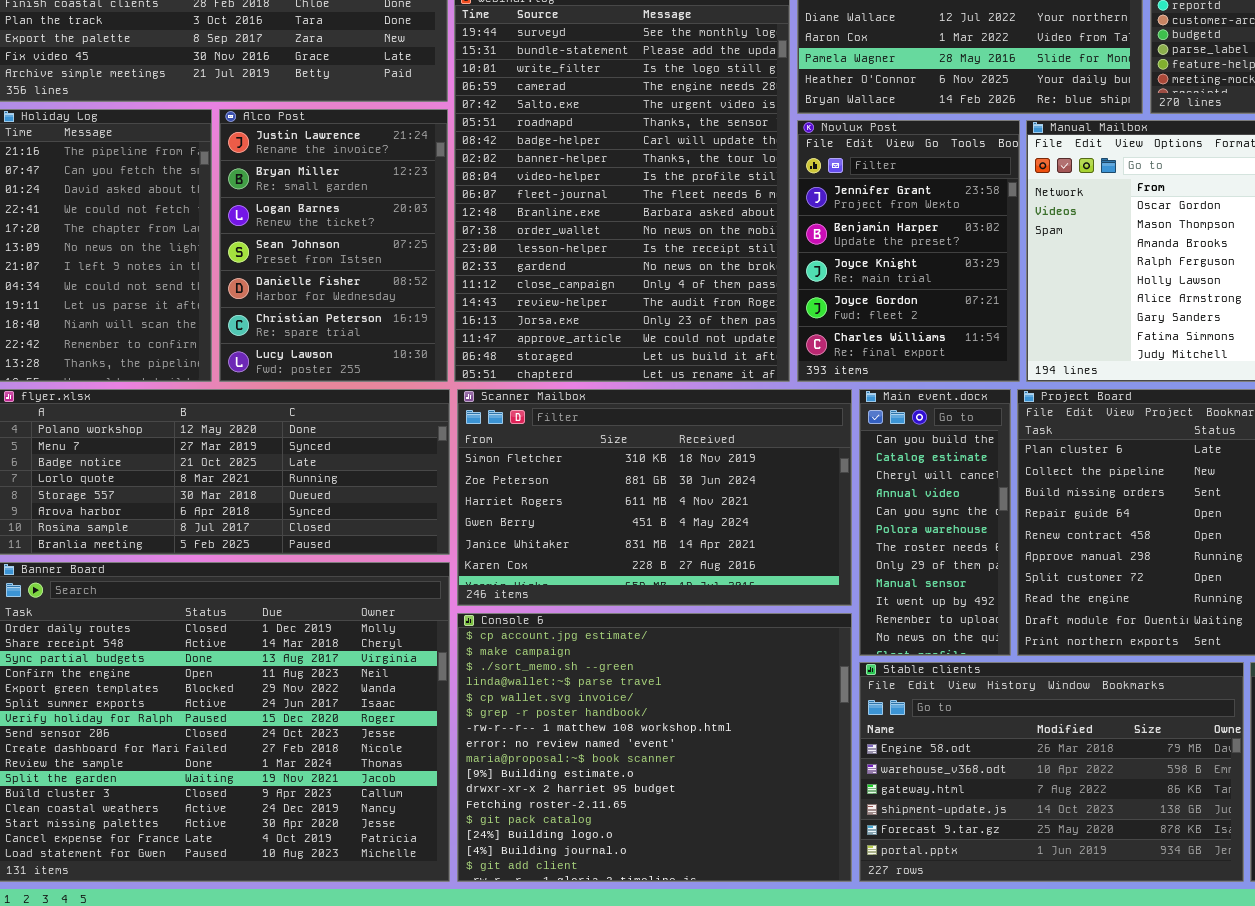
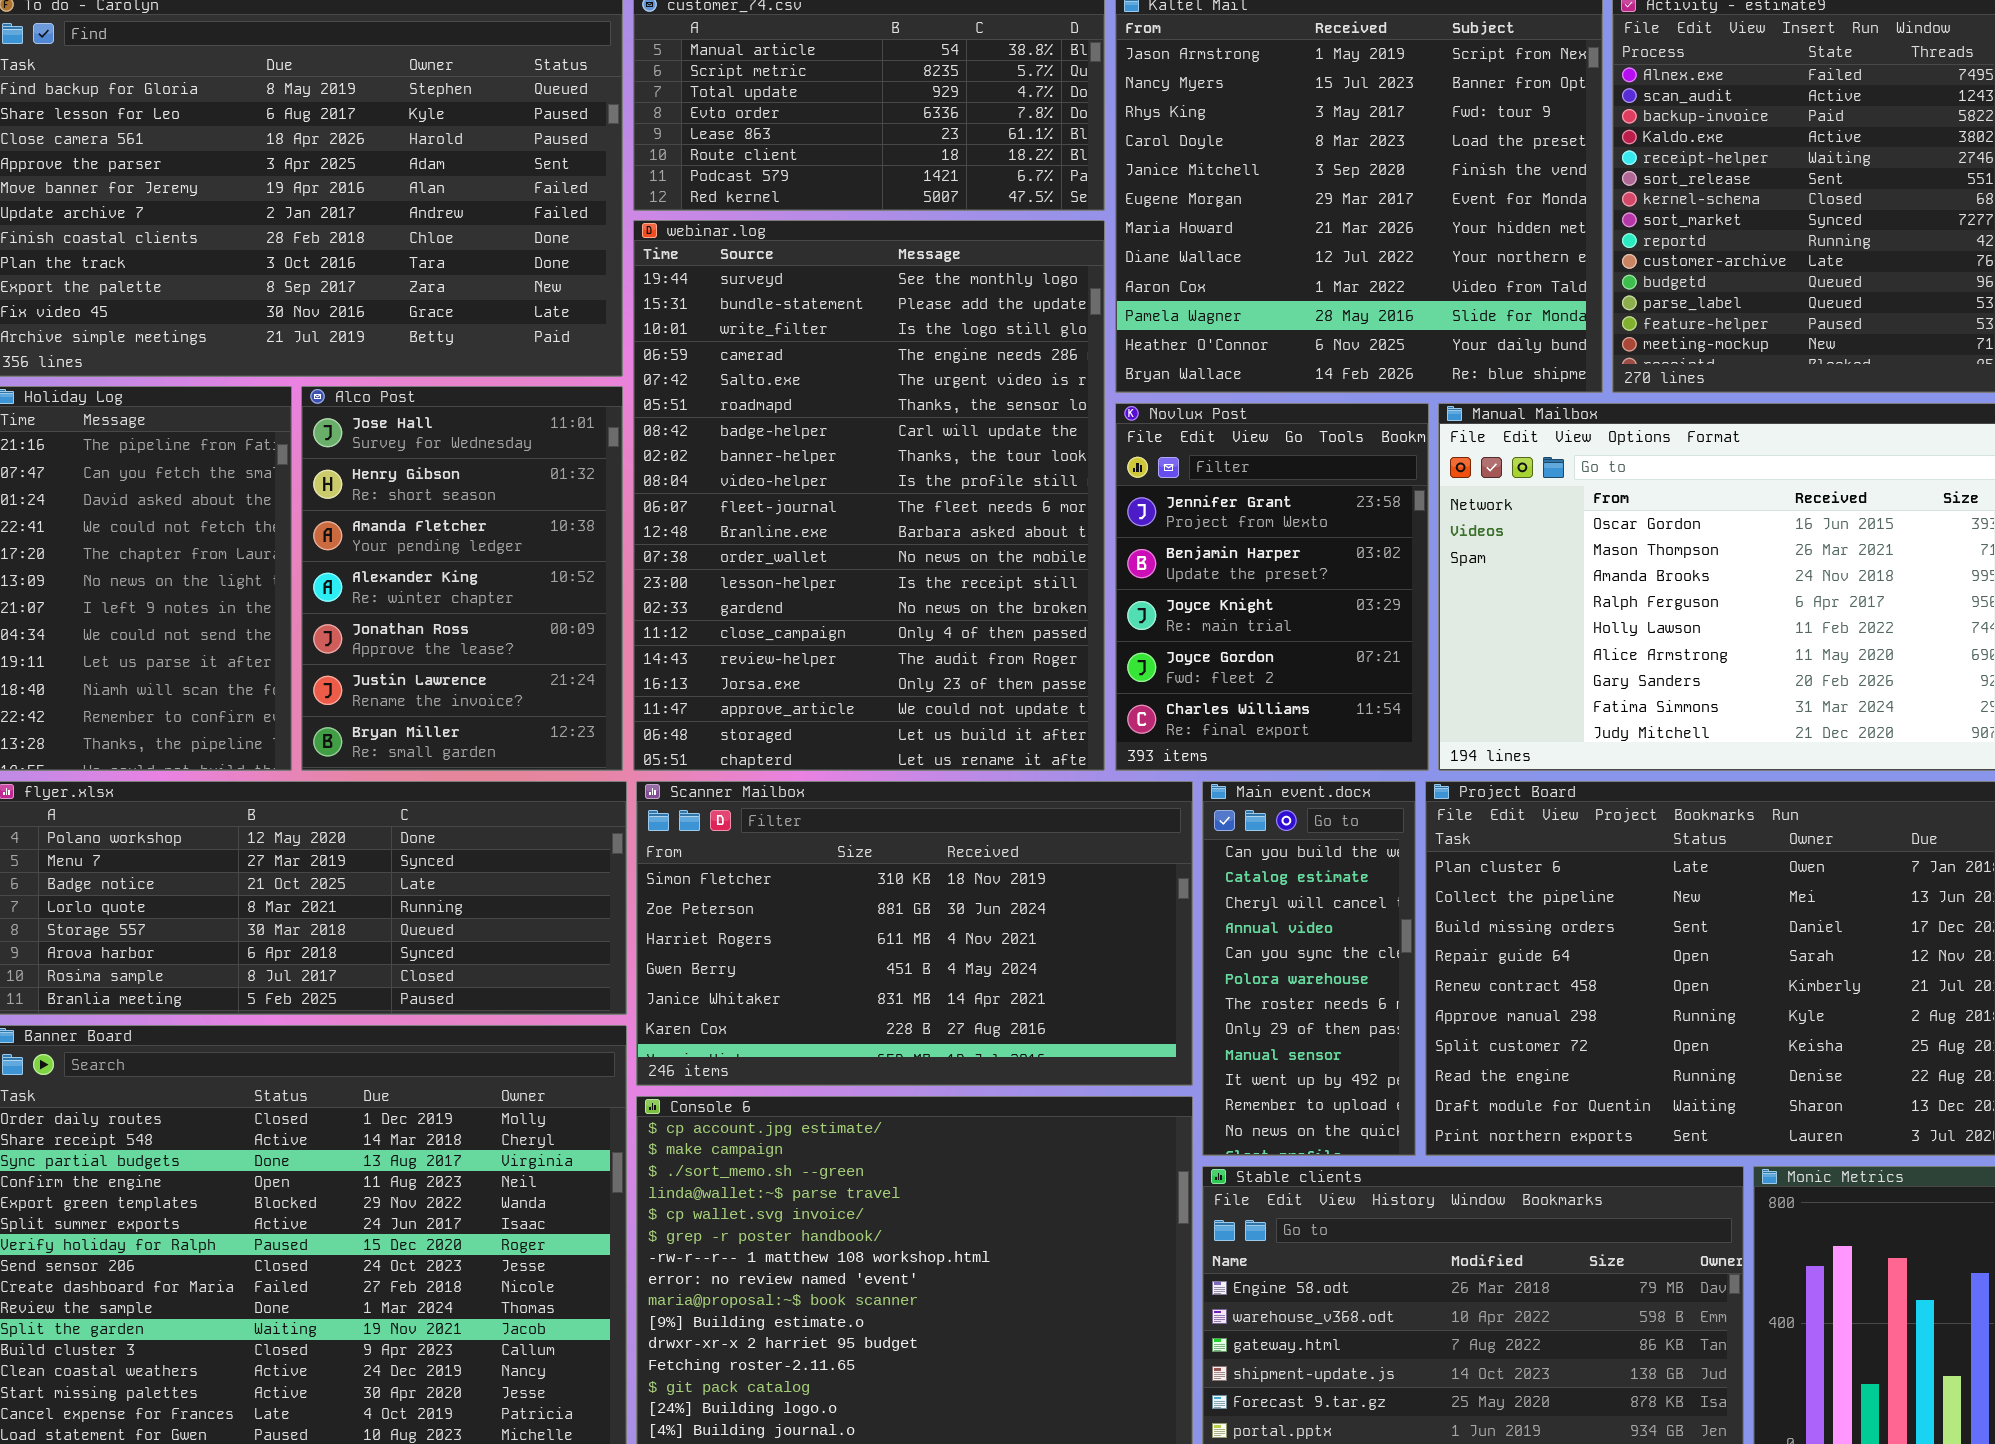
Alco Post: [219,109,448,382] -> [301,386,623,771], scrolled up 5 rows

